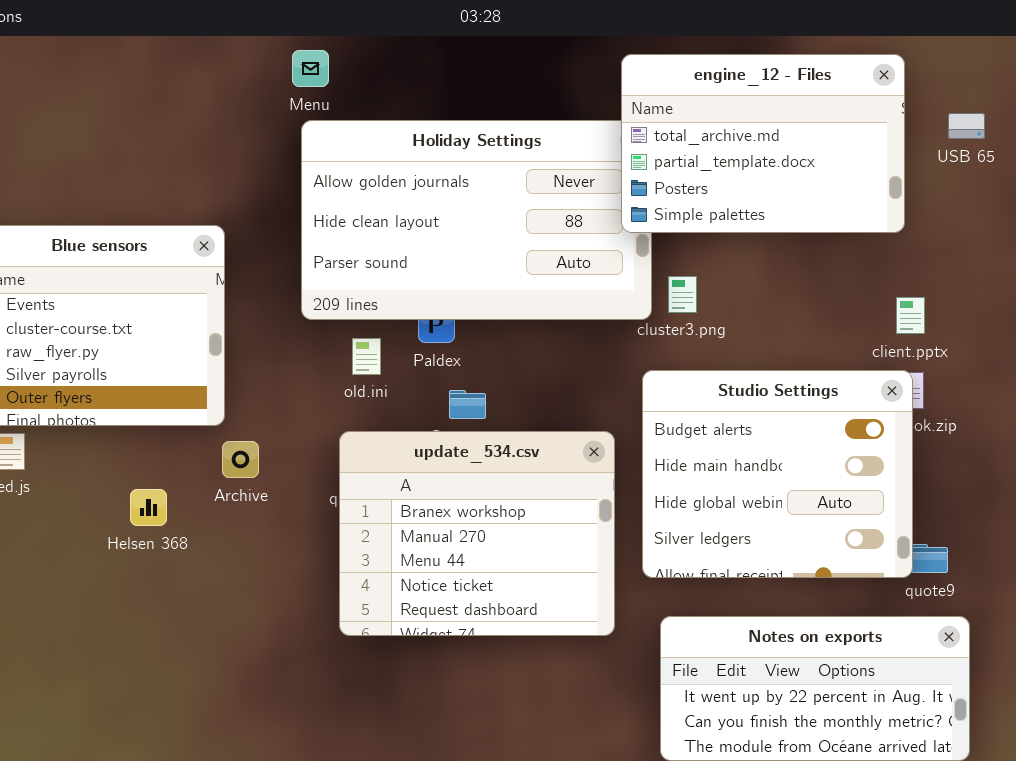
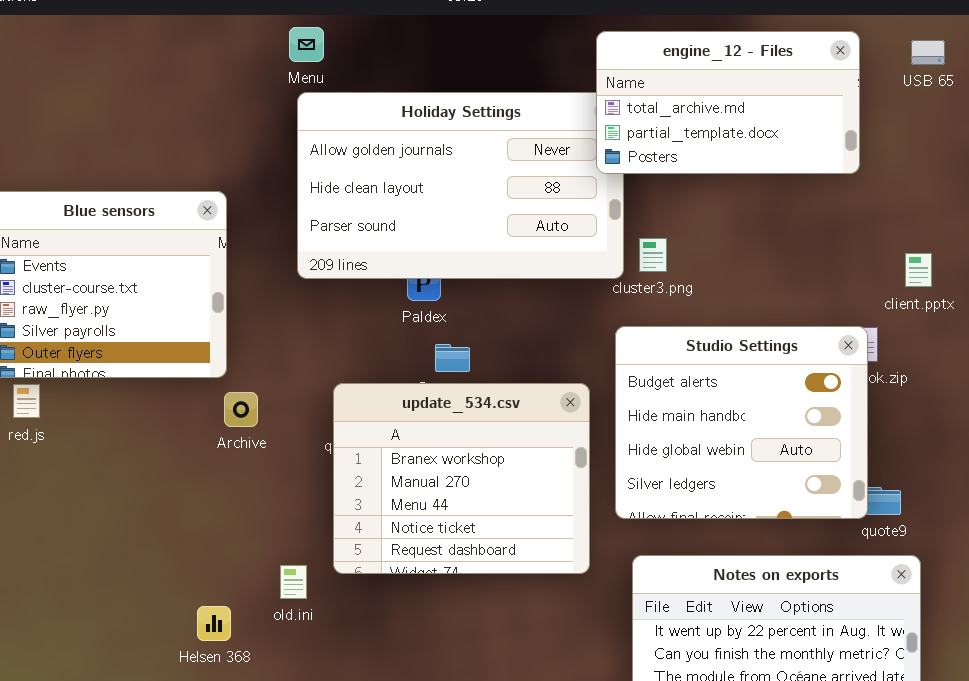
engine_12 - Files: [621,54,905,233] -> [596,31,860,174], resized
USB 65: [948,113,985,139] -> [911,40,945,65], moved
client.pptx: [896,297,925,334] -> [905,253,932,287], moved
old.ini: [352,338,381,375] -> [280,565,307,599], moved
Helsen 368: [130,489,167,526] -> [197,606,231,641], moved

